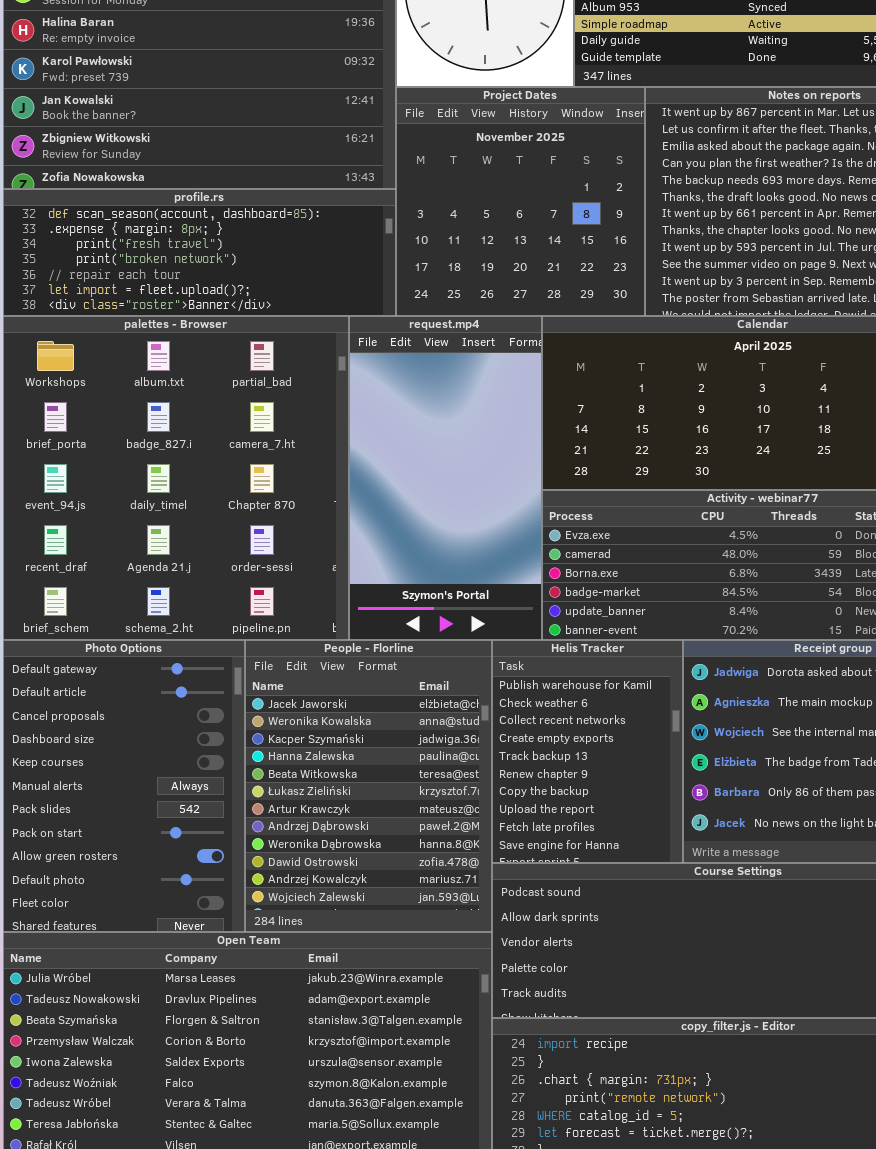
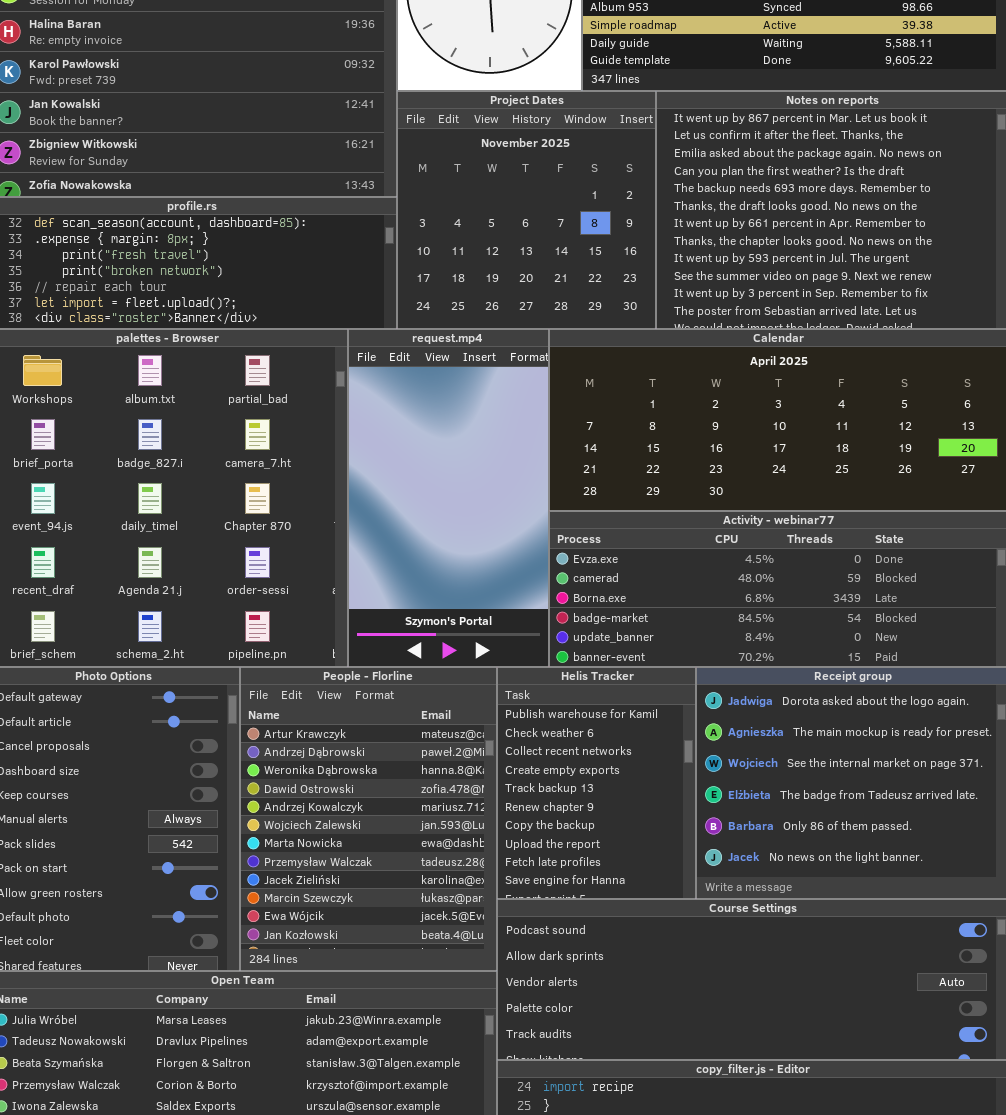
People - Florline: [245,640,492,932] -> [240,667,497,971], scrolled down 6 rows

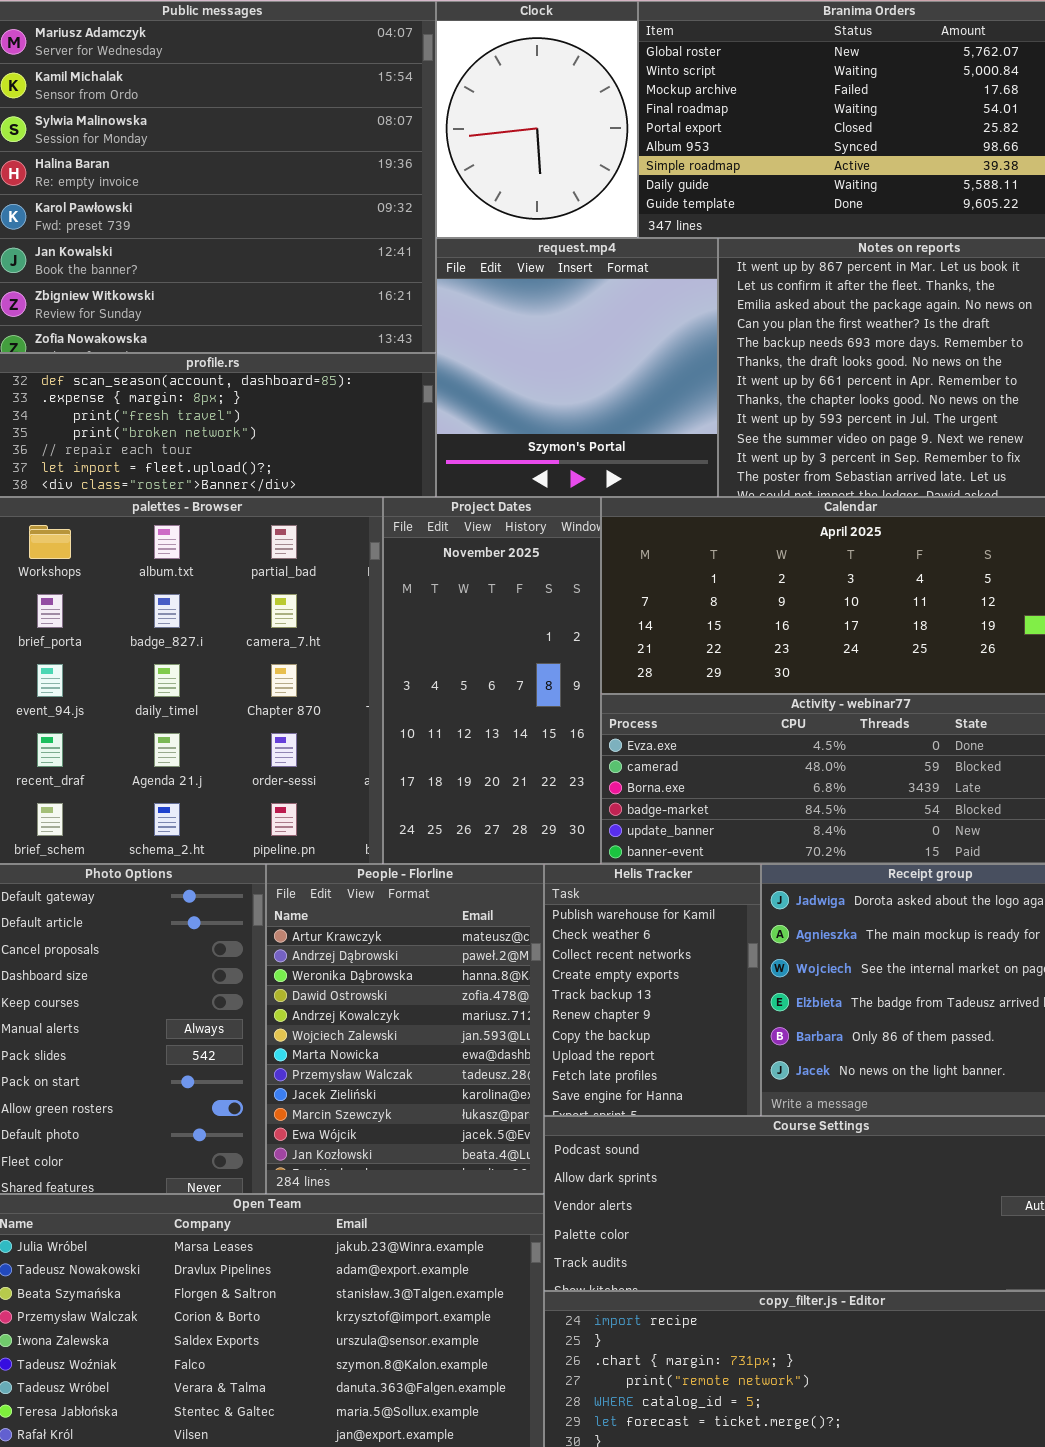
Project Dates: [397,91,656,329] -> [383,497,601,864], moved, resized
request.mp4: [348,329,549,667] -> [436,238,718,497], moved, resized

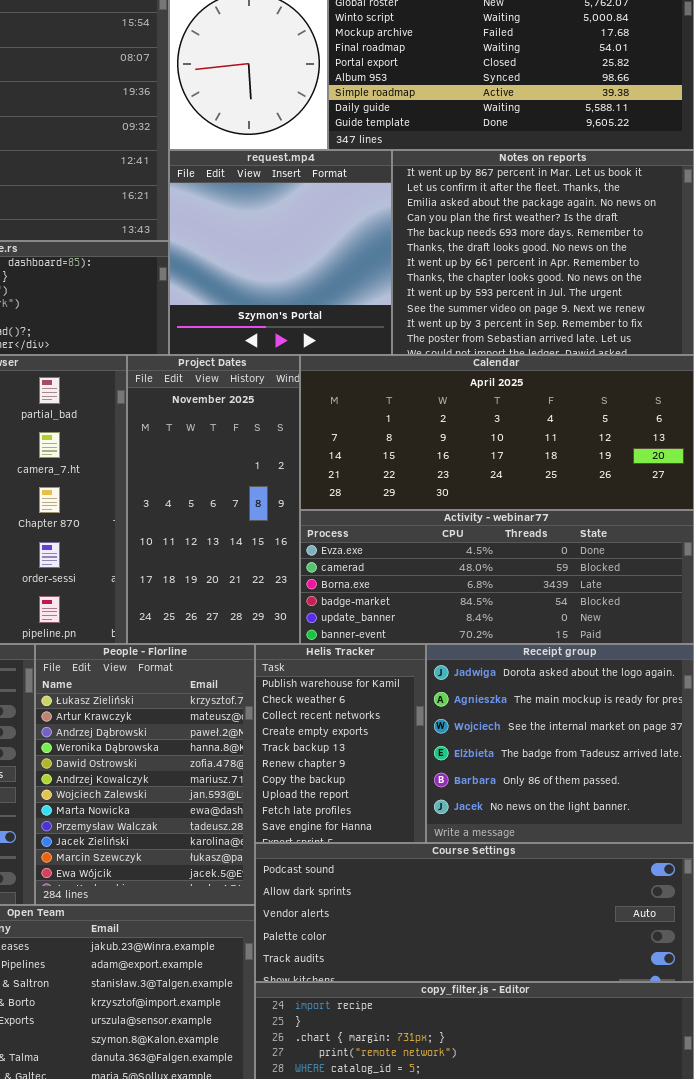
People - Florline: [266,864,544,1194] -> [35,644,255,905], scrolled up 1 row

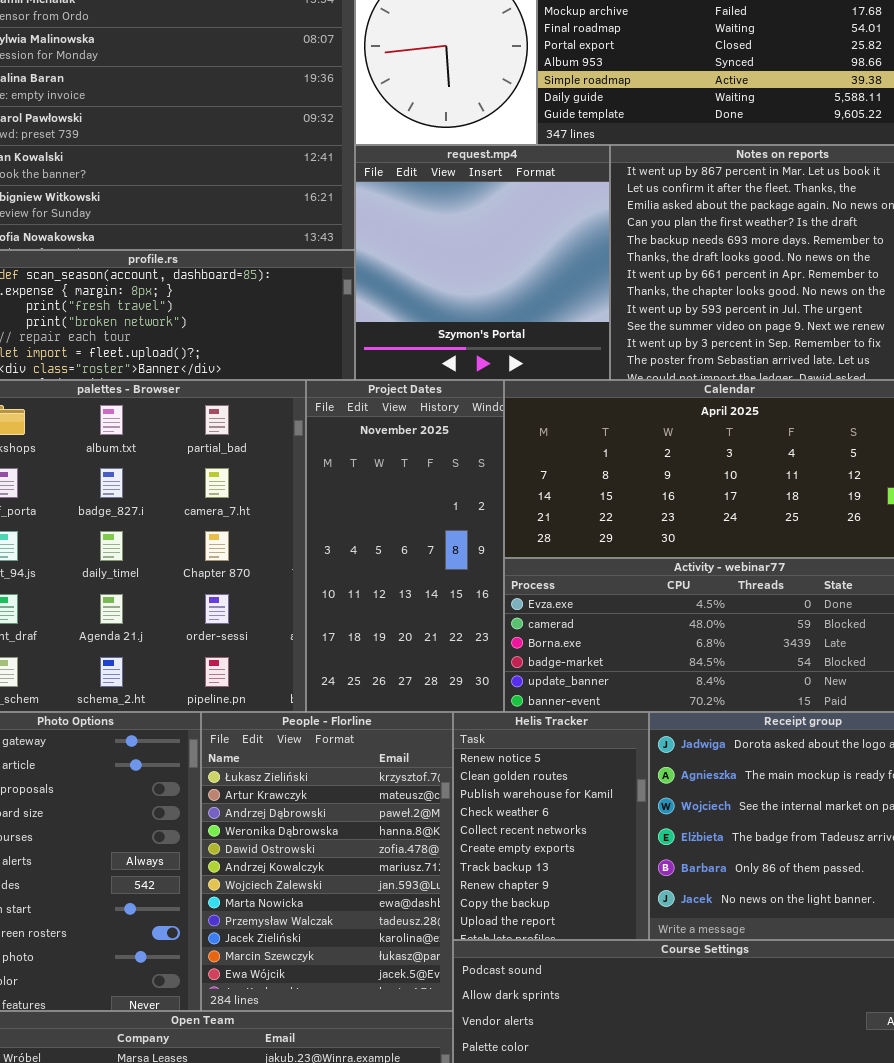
Helis Tracker: [255,644,426,843] -> [453,712,649,940], scrolled up 2 rows

